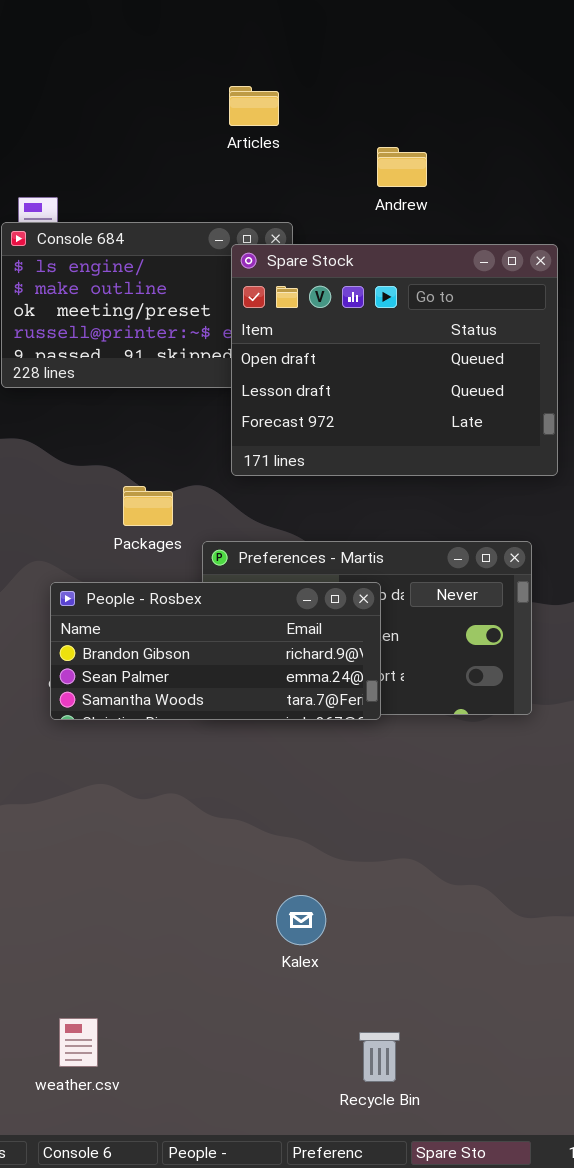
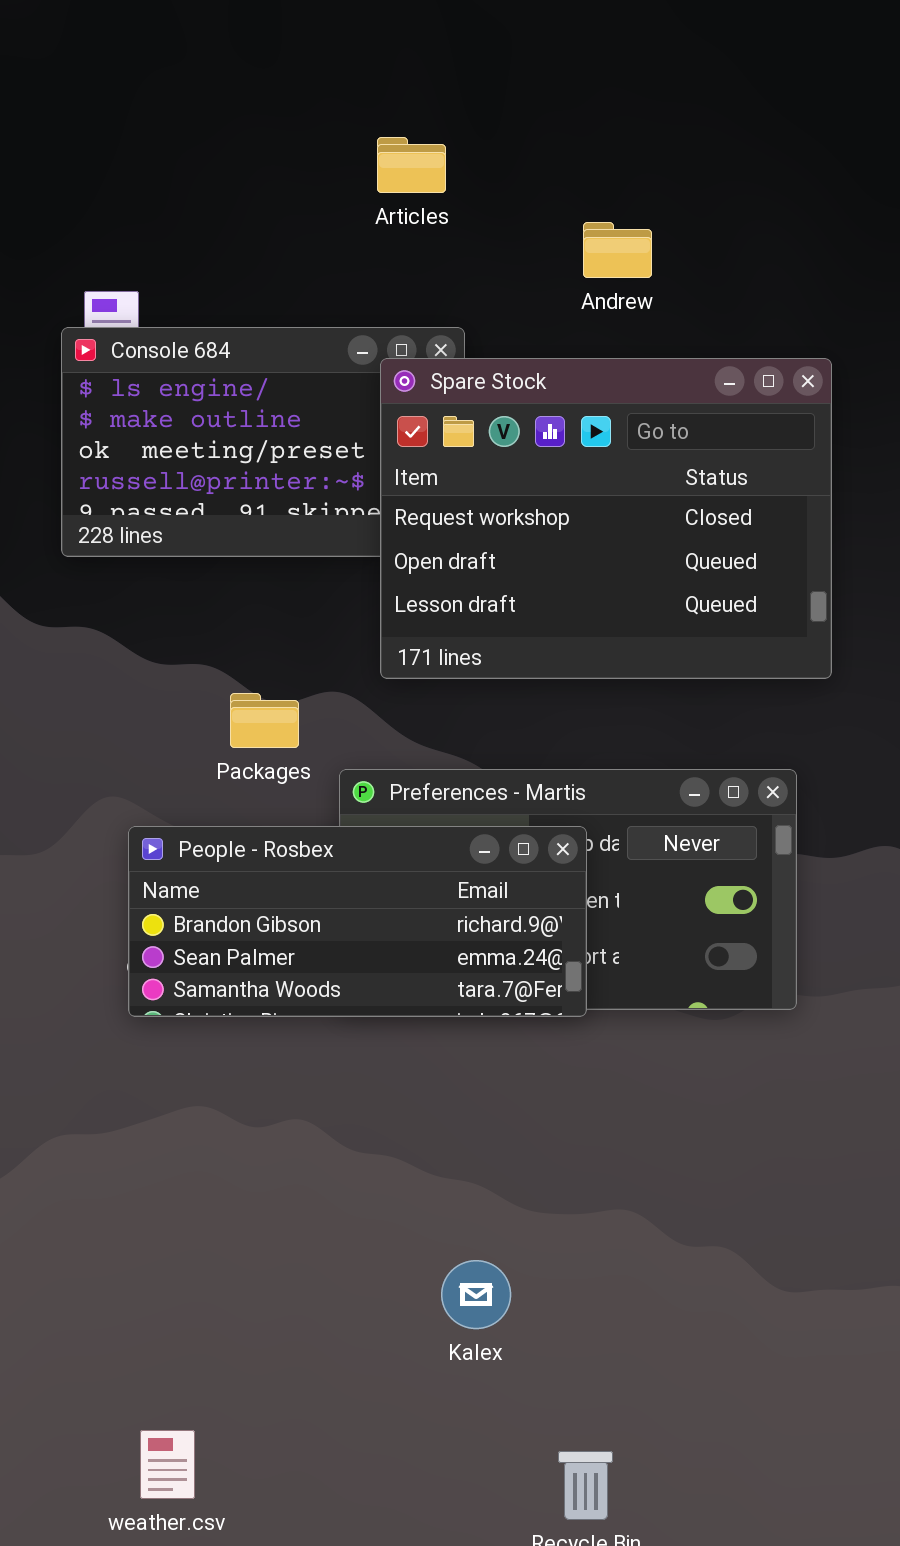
Spare Stock: [231,244,558,476] -> [380,358,832,679], scrolled up 1 row

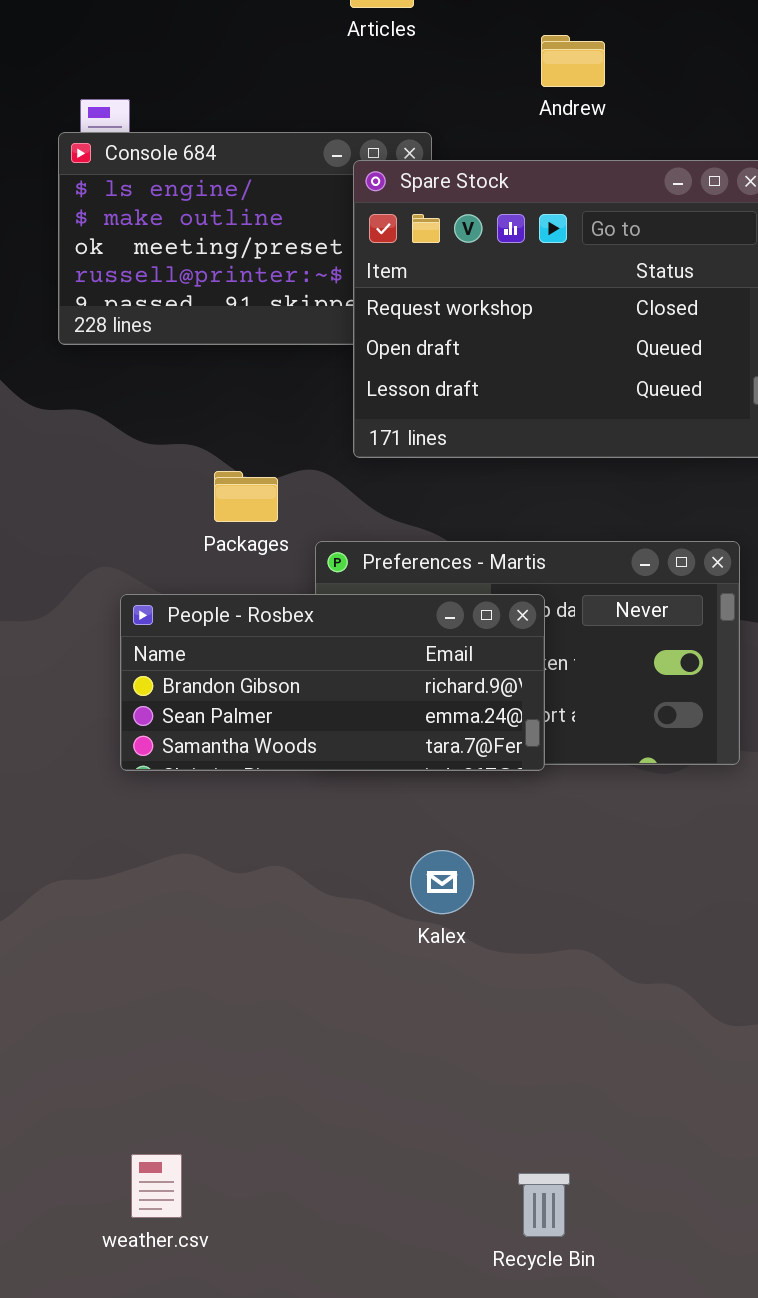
Kalex: [441,1260,511,1329] -> [410,850,474,914], moved

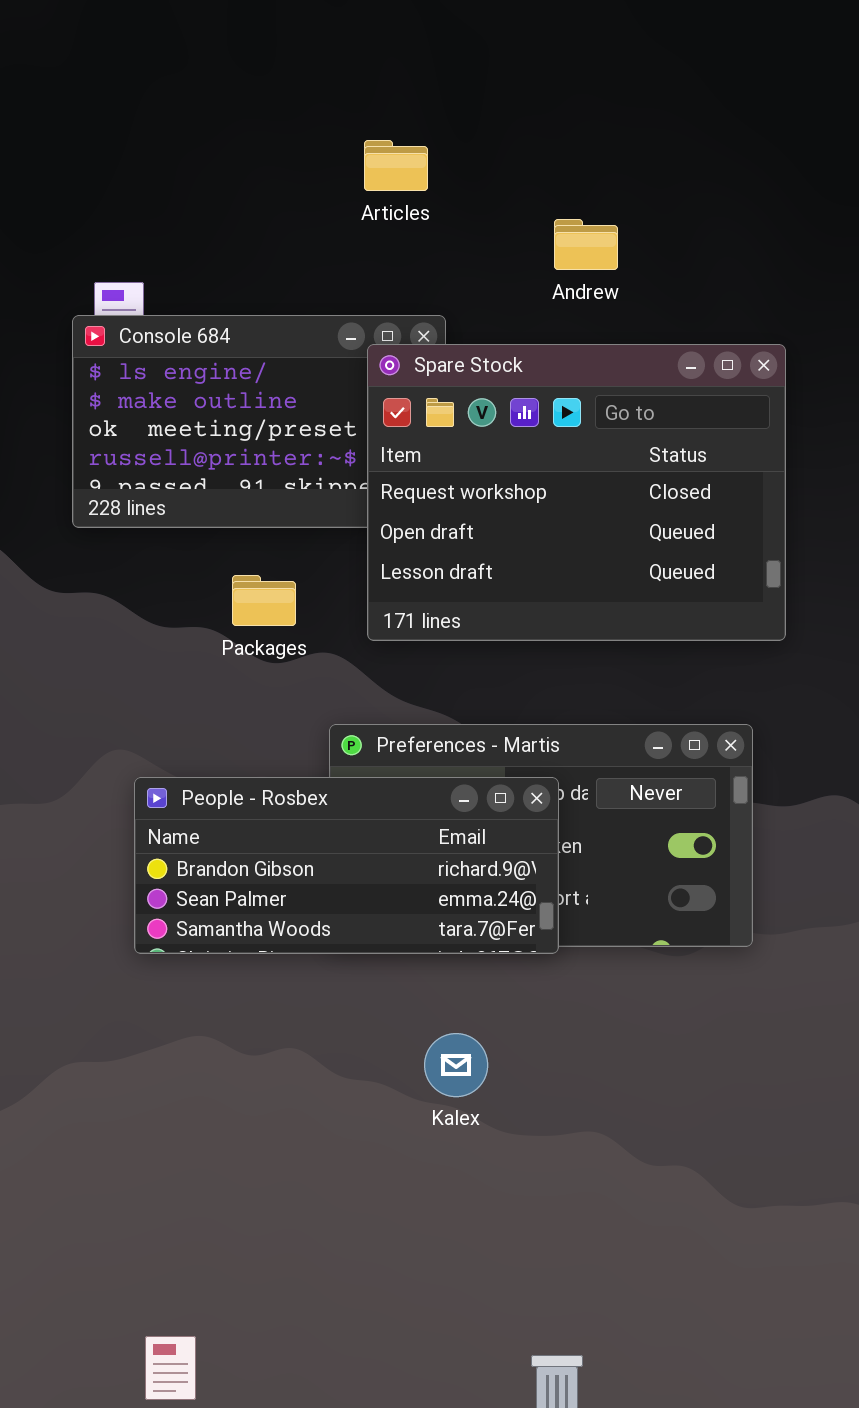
Packages: [214,471,278,522] -> [232,575,296,626], moved

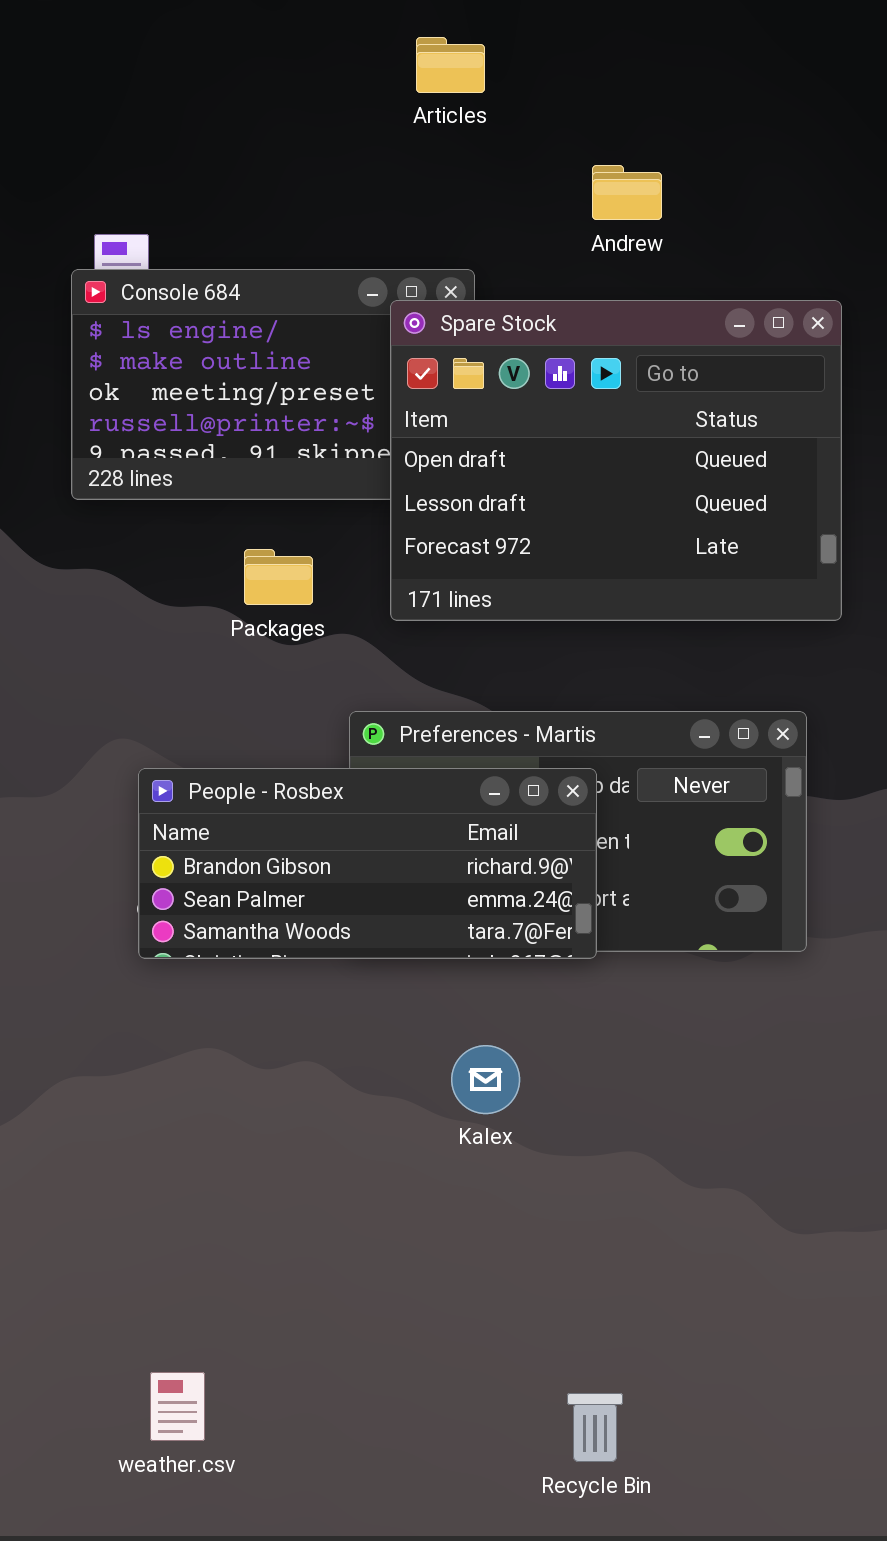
Articles: [364,140,428,191] -> [416,37,485,93], moved
Spare Stock: [367,344,786,641] -> [390,300,842,621], scrolled down 1 row

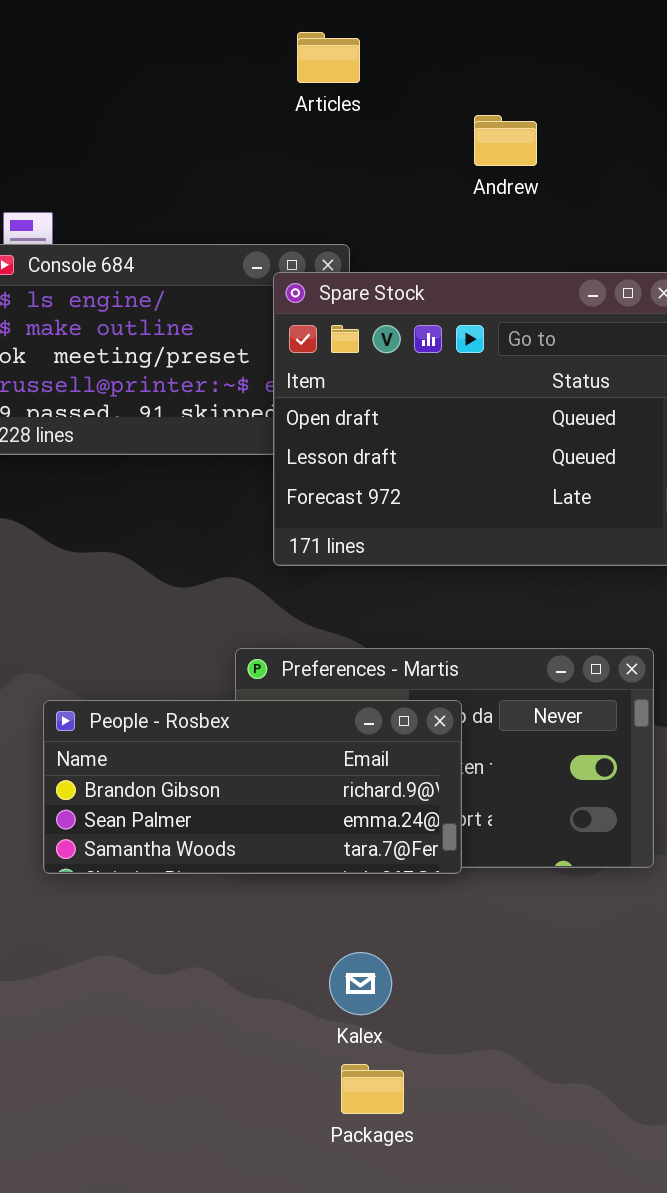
Andrew: [592,165,662,220] -> [474,115,537,166], moved
Packages: [244,549,313,605] -> [341,1064,404,1114], moved

